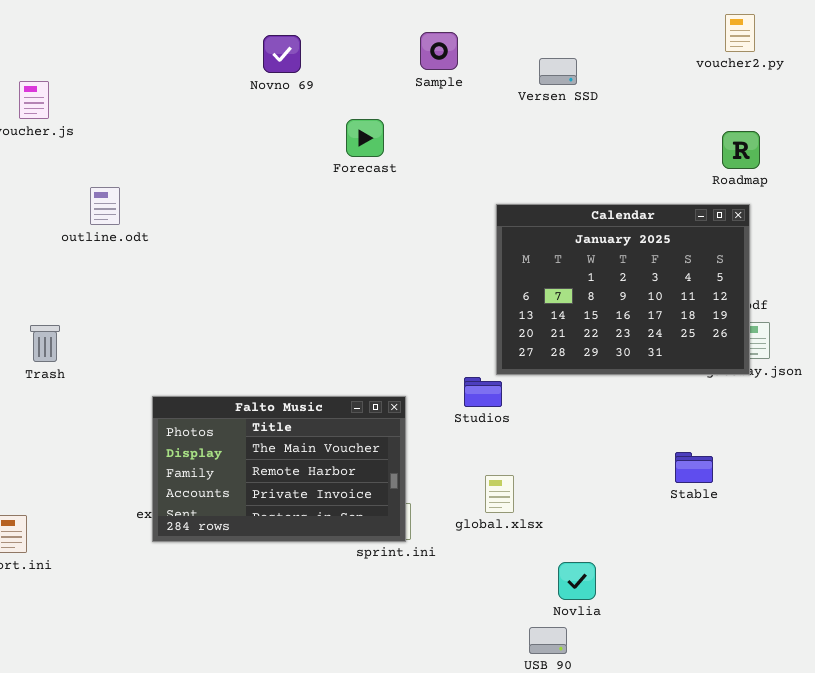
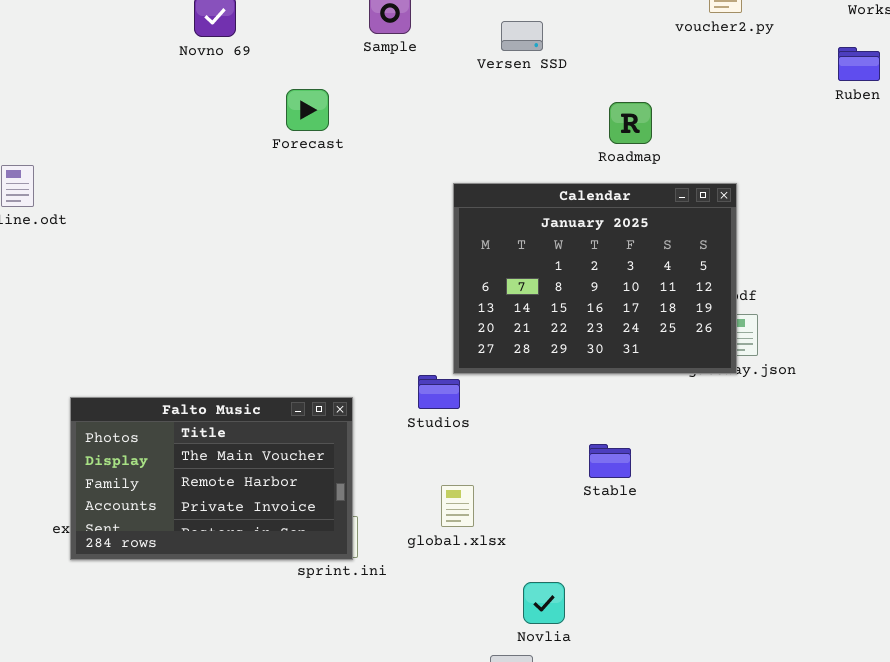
Roadmap: [722,131,760,169] -> [609,102,652,144], moved
Stable: [675,452,713,483] -> [589,444,631,478], moved

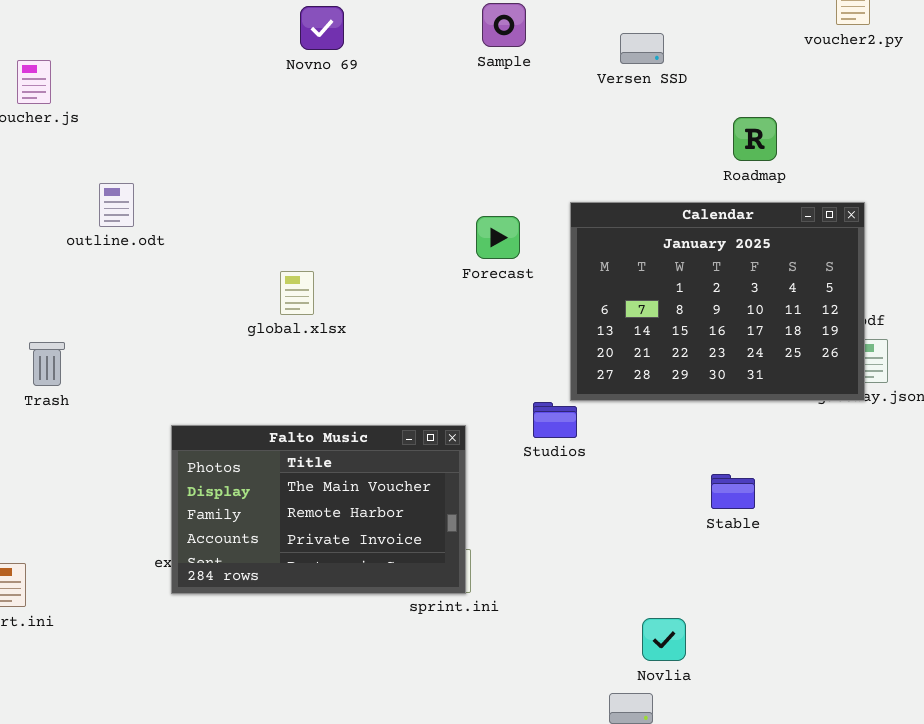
Forecast: [286,89,329,131] -> [476,216,520,259], moved
global.xlsx: [441,485,474,527] -> [280,271,314,315], moved

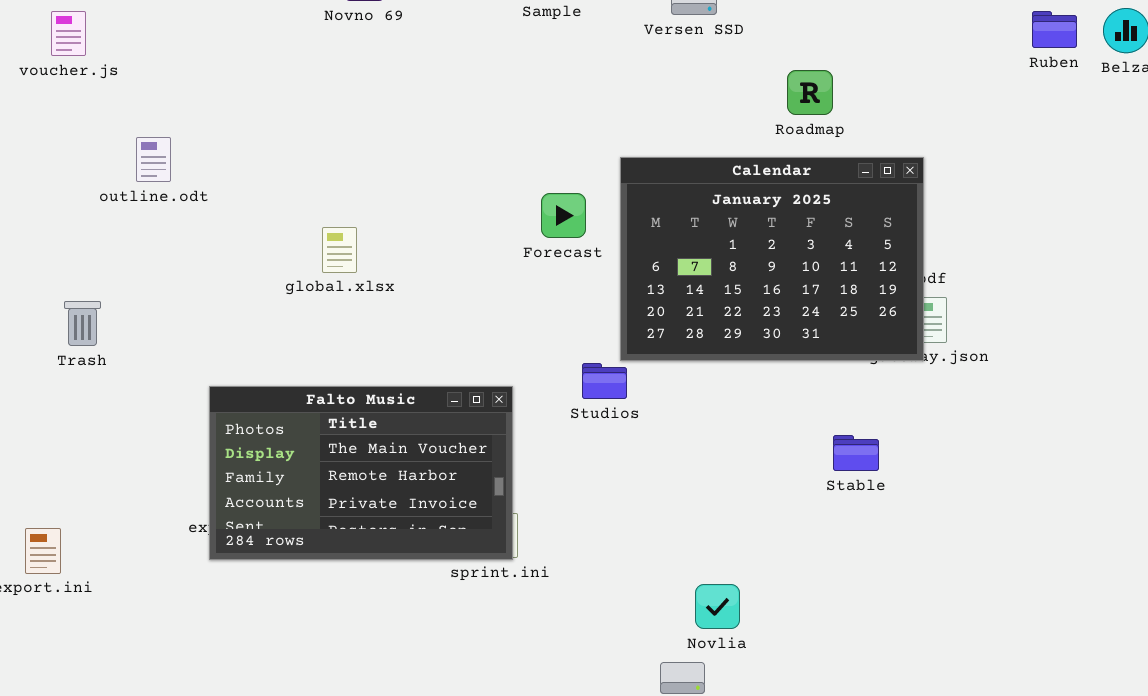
Forecast: [476,216,520,259] -> [541,193,586,238], moved
Stable: [711,474,755,509] -> [833,435,879,471], moved

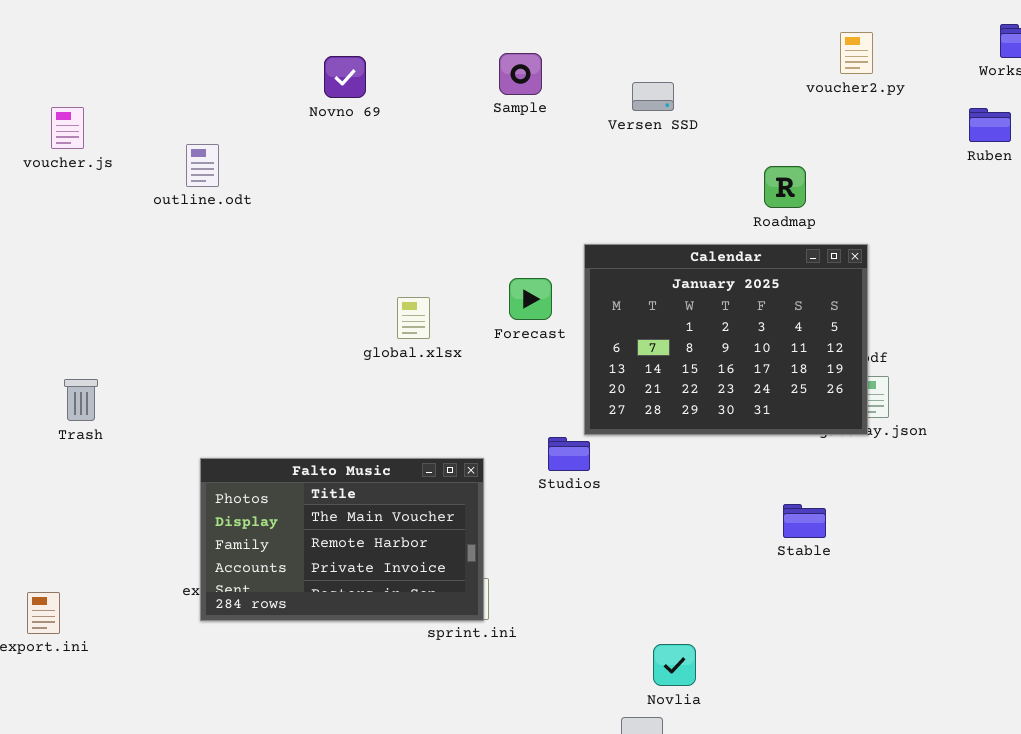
Roadmap: [787,70,833,115] -> [764,166,806,208], moved
outline.odt: [136,137,171,182] -> [186,144,219,187], moved
global.xlsx: [322,227,357,273] -> [397,297,430,339], moved

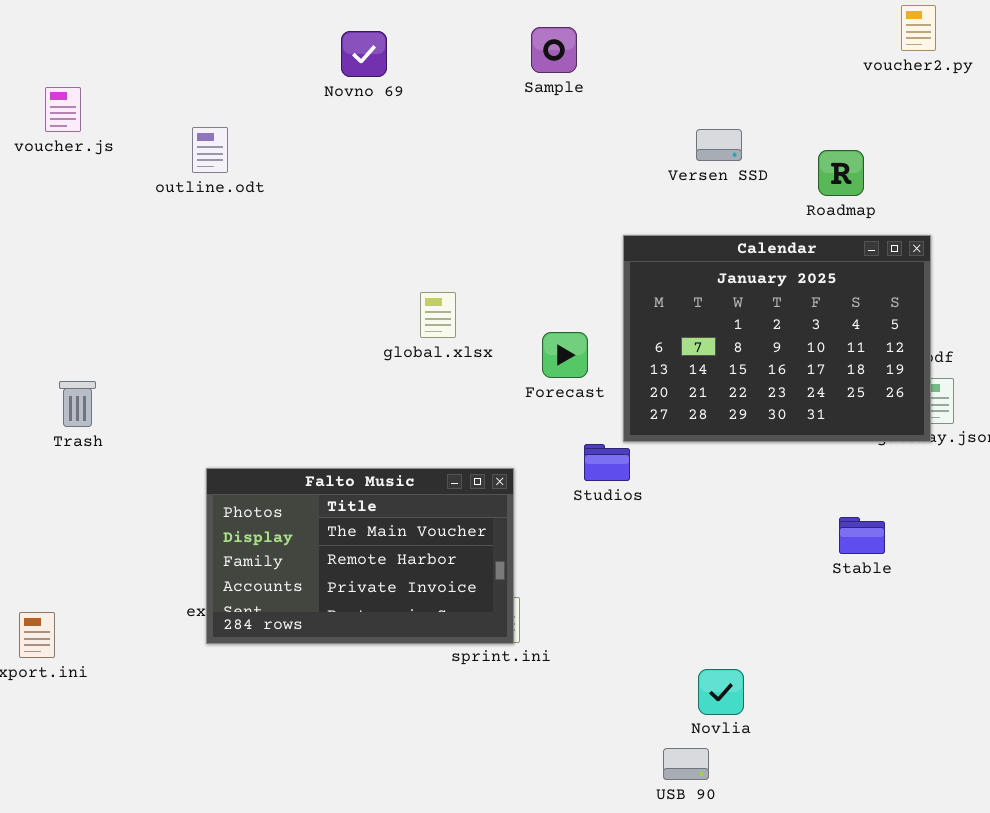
Versen SSD: [632,82,674,111] -> [696,129,742,161], moved
Forecast: [509,278,552,320] -> [542,332,588,378], moved

